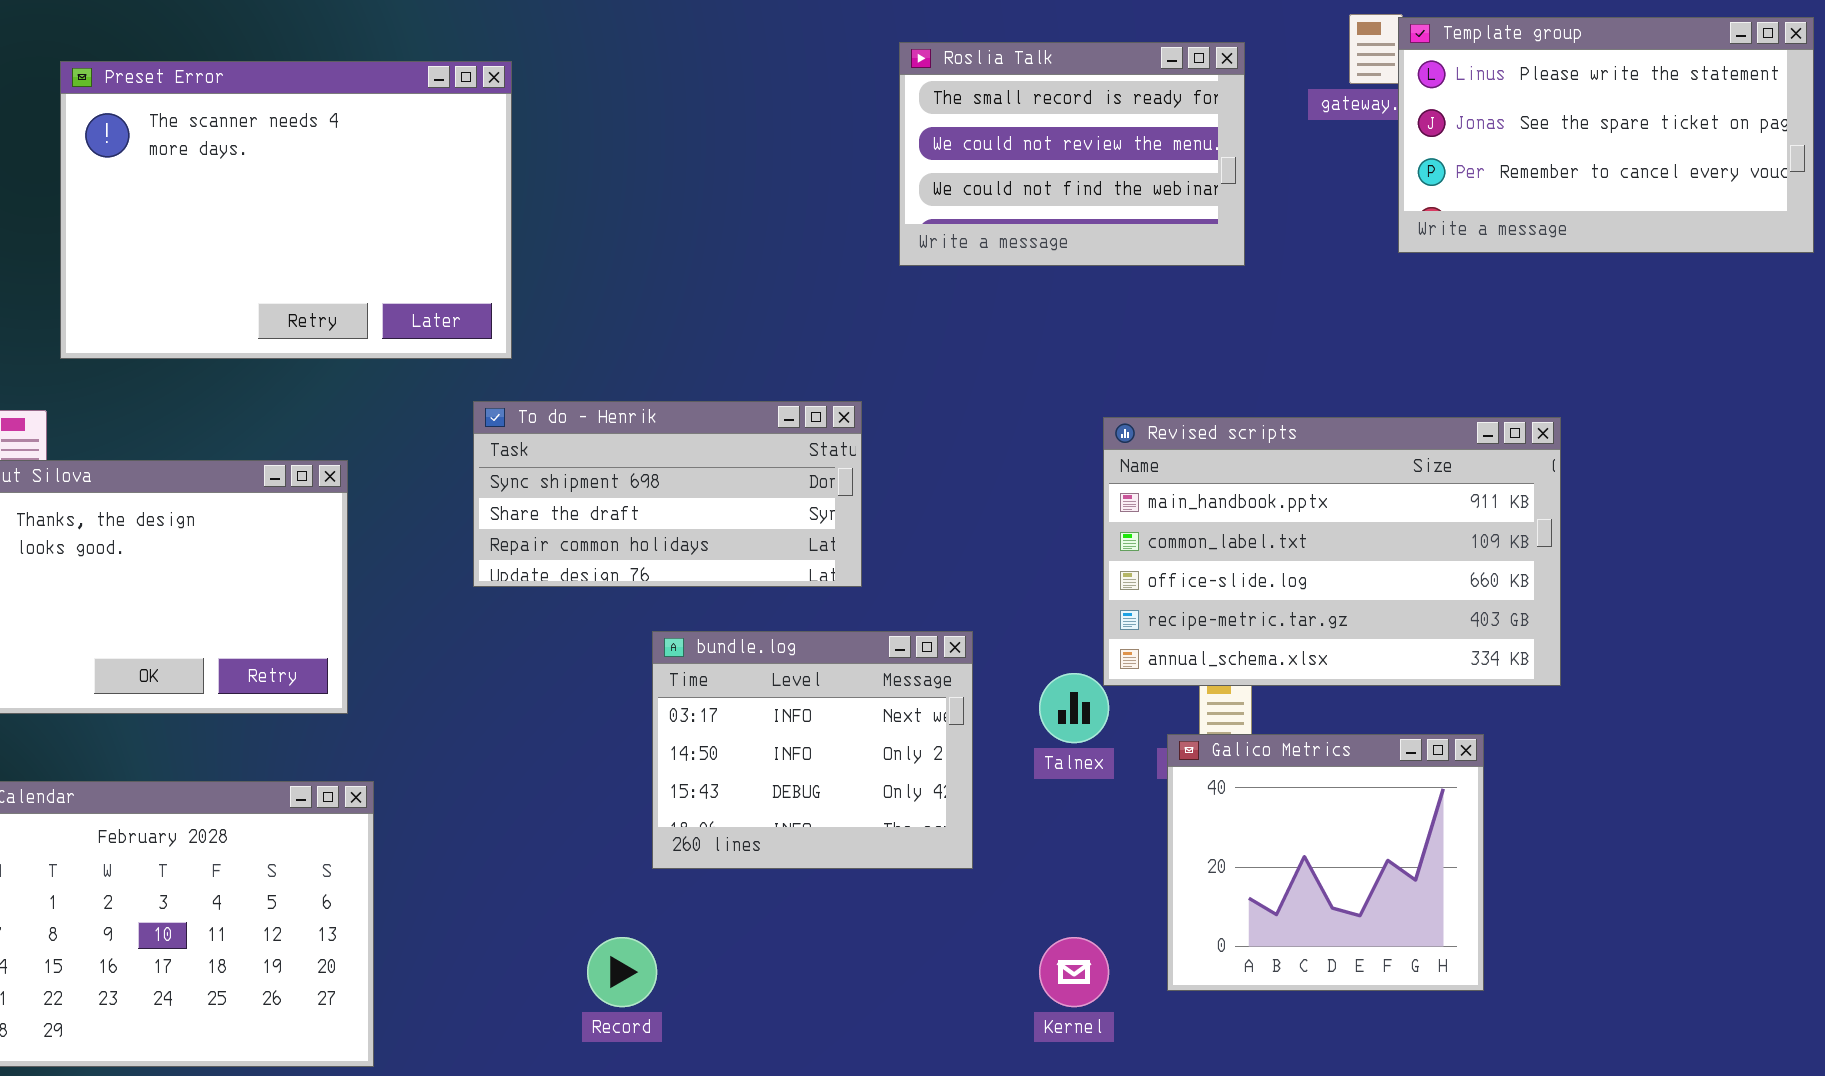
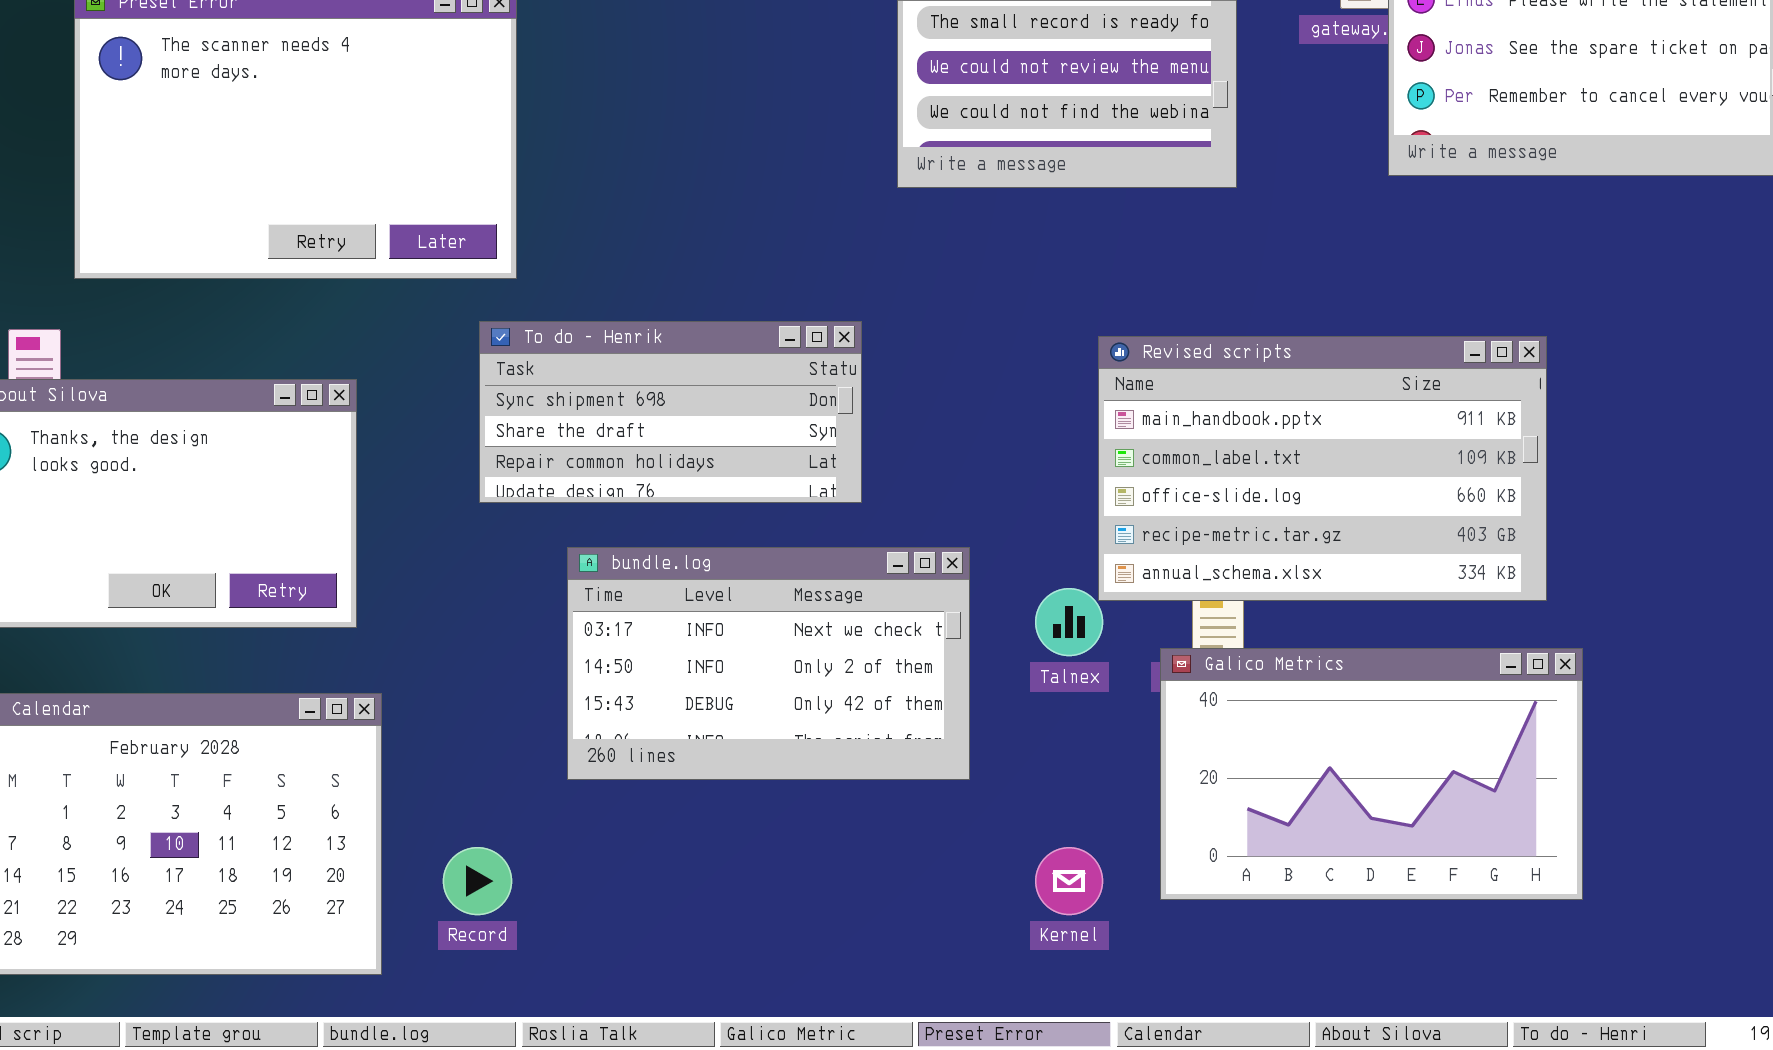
bundle.log: [652,631,973,869] -> [567,547,970,780], resized
Galico Metrics: [1167,734,1484,991] -> [1160,648,1583,900], resized
Record: [587,937,657,1007] -> [443,847,512,915], moved

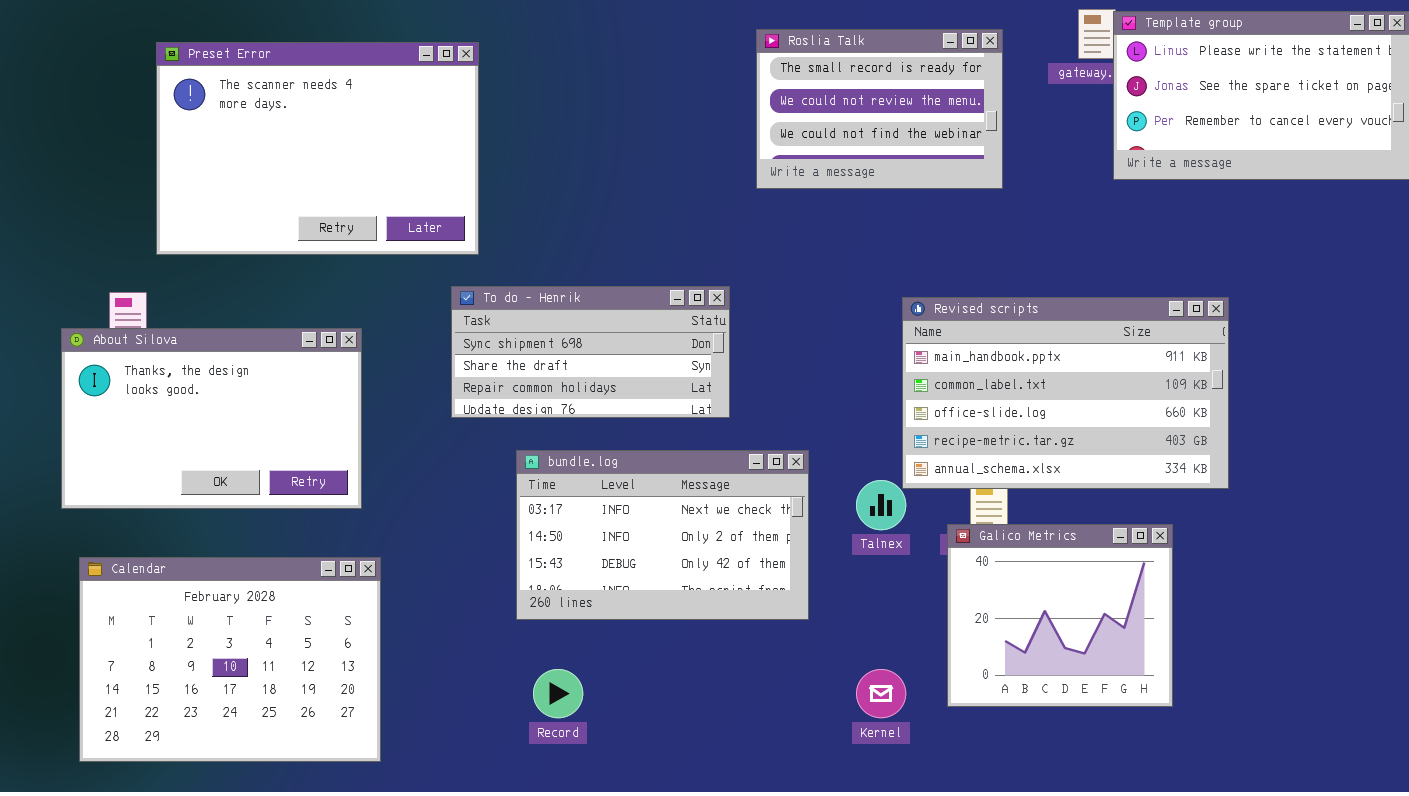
Galico Metrics: [1160,648,1583,900] -> [947,524,1173,707], resized
Record: [443,847,512,915] -> [533,669,583,718], moved

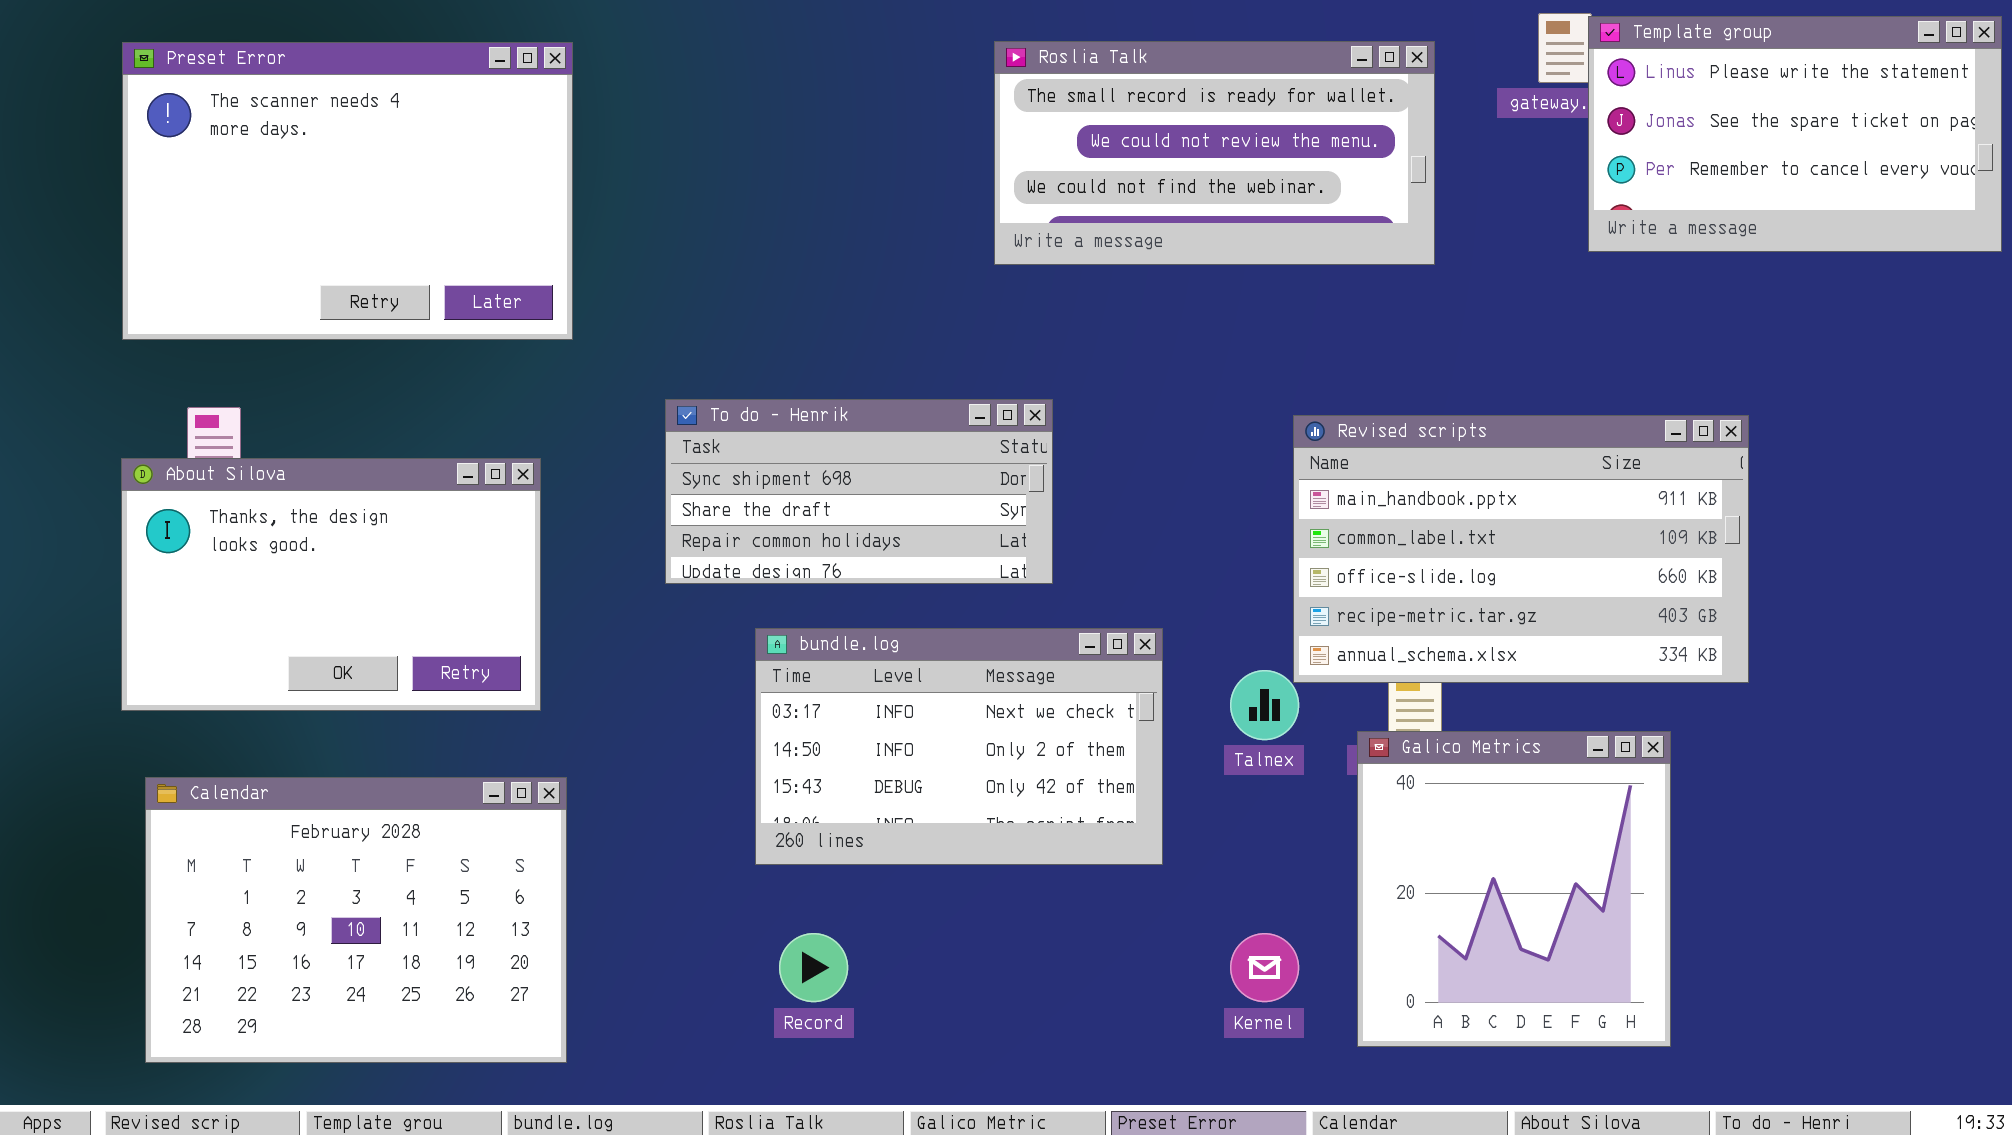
Roslia Talk: [756,29,1003,189] -> [994,41,1435,265], resized
Preset Error: [156,42,479,255] -> [122,42,573,340], moved
Galico Metrics: [947,524,1173,707] -> [1357,731,1671,1047], resized

